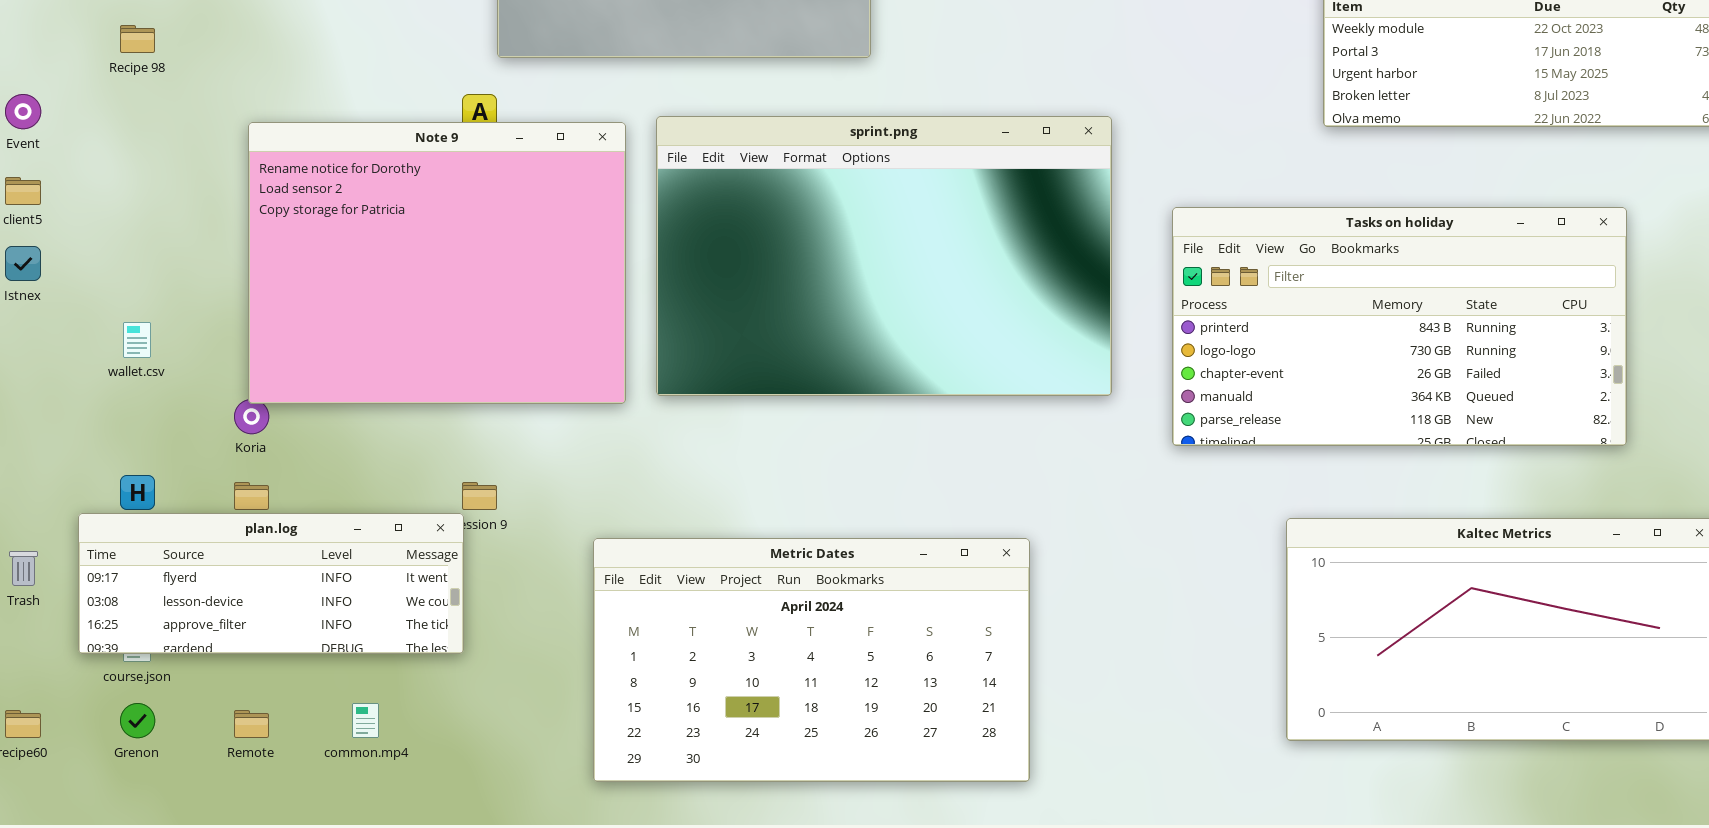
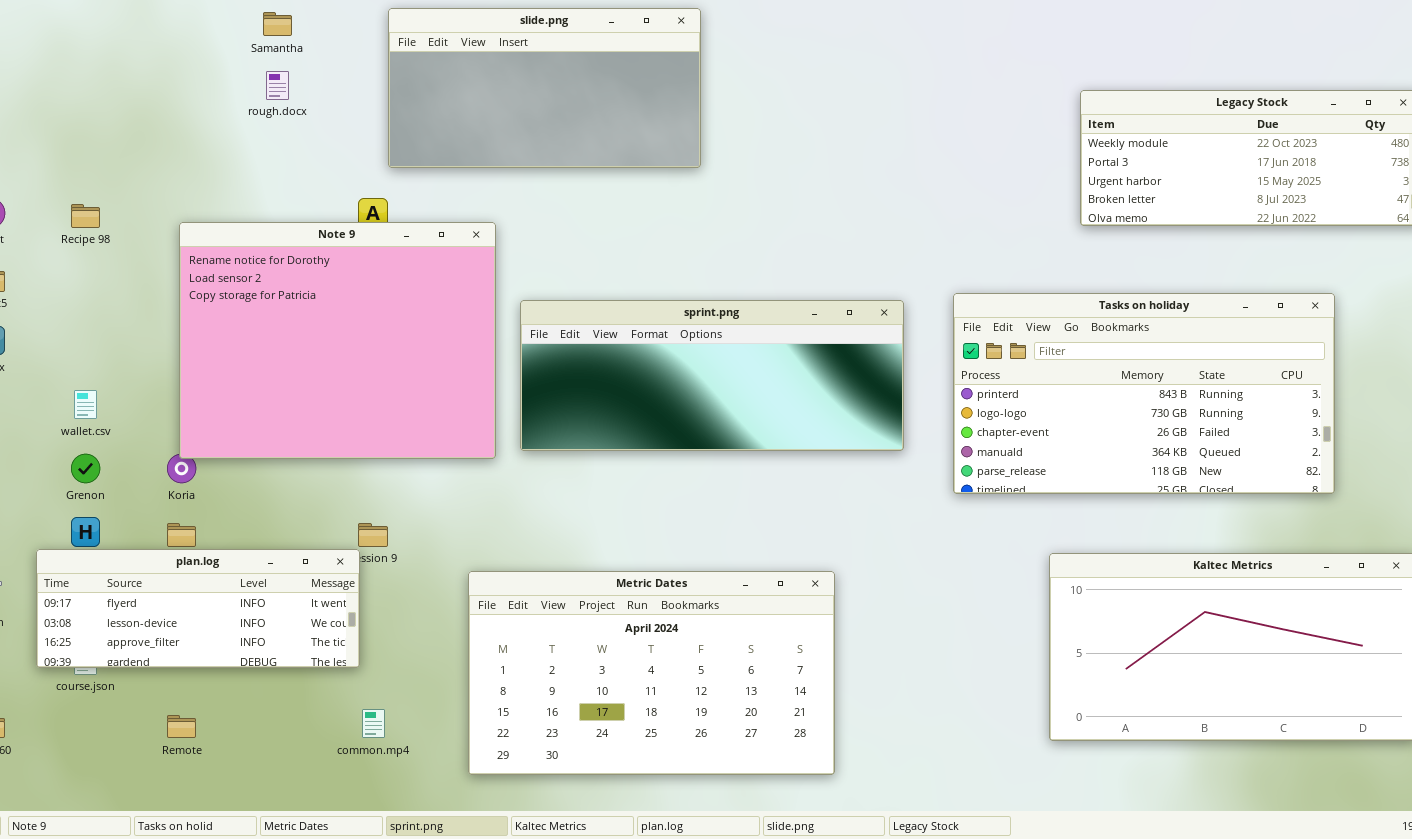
Recipe 98: [120,25,155,53] -> [71,204,100,228], moved
sprint.png: [656,116,1112,396] -> [520,300,904,451], resized
Grenon: [120,703,155,738] -> [71,454,100,483], moved
common.mp4: [352,703,379,738] -> [362,709,385,738], moved

